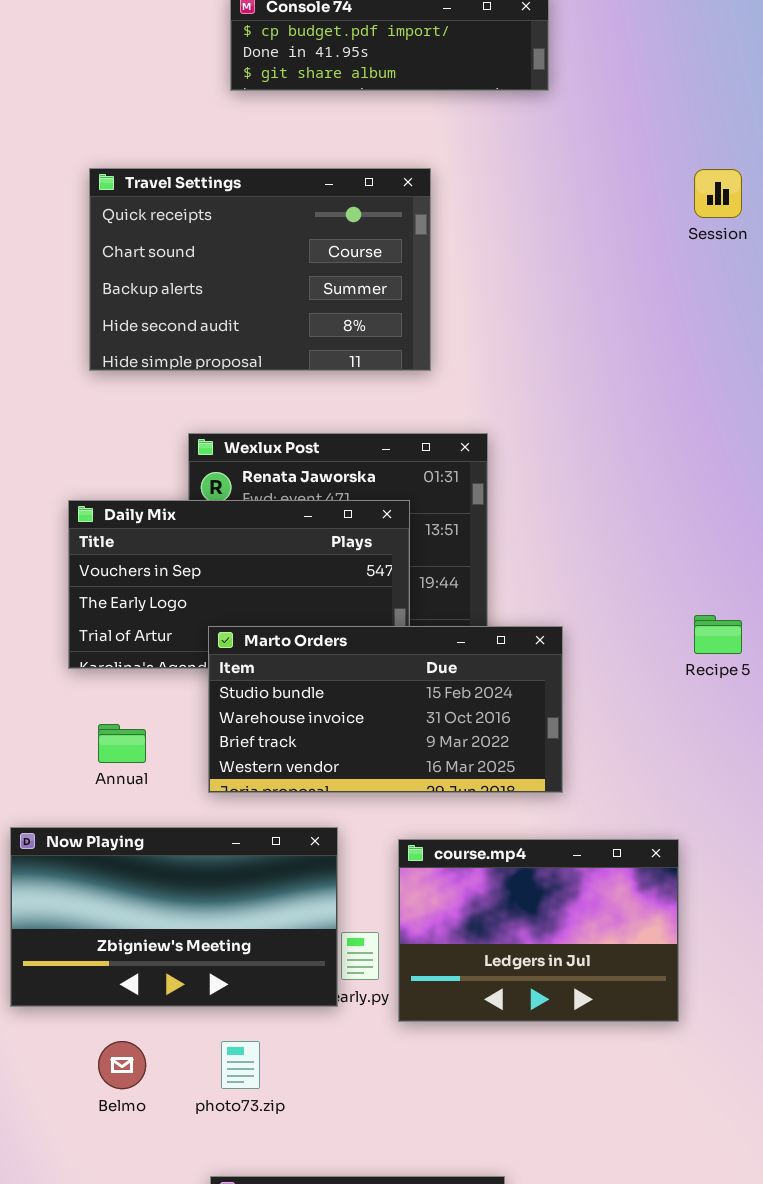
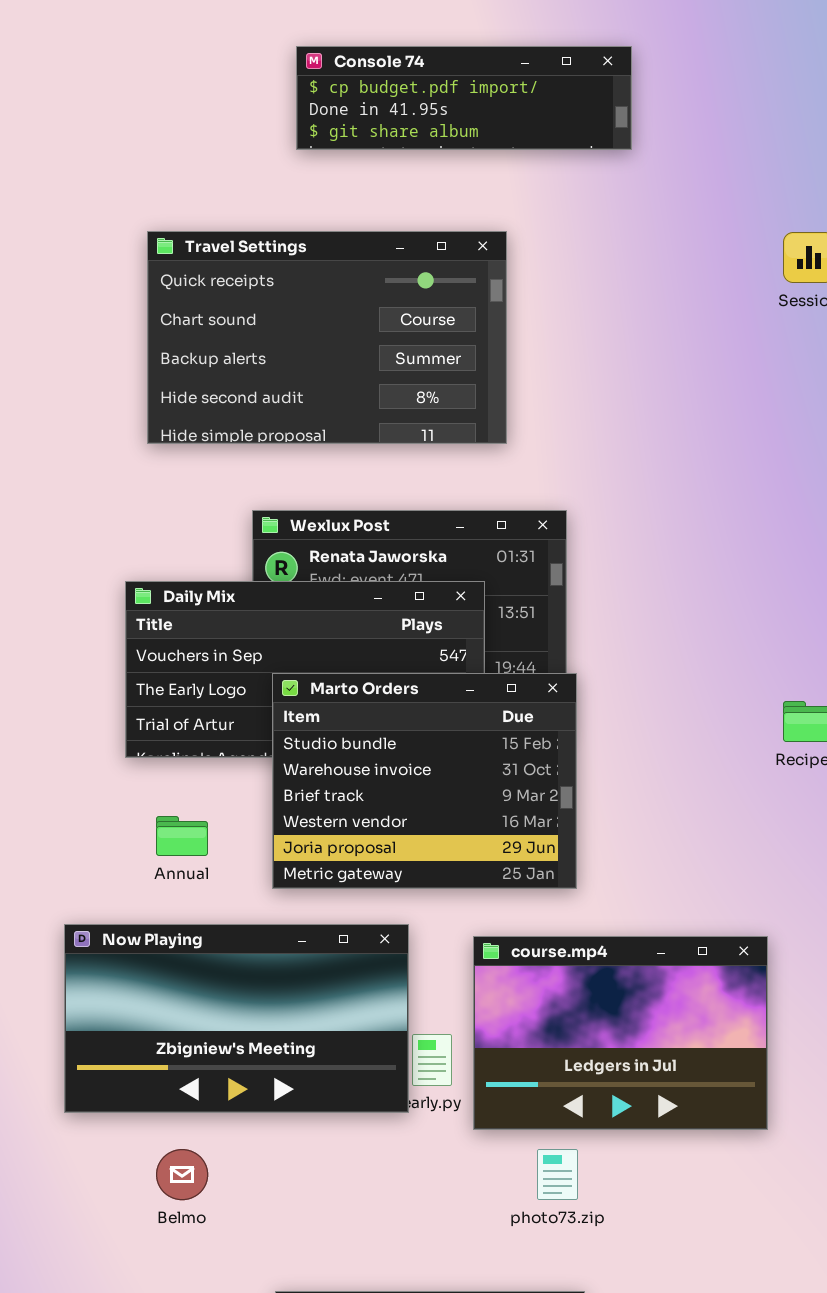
Marto Orders: [208,626,563,793] -> [272,673,577,889], resized
photo73.zip: [221,1041,260,1089] -> [537,1149,578,1200], moved

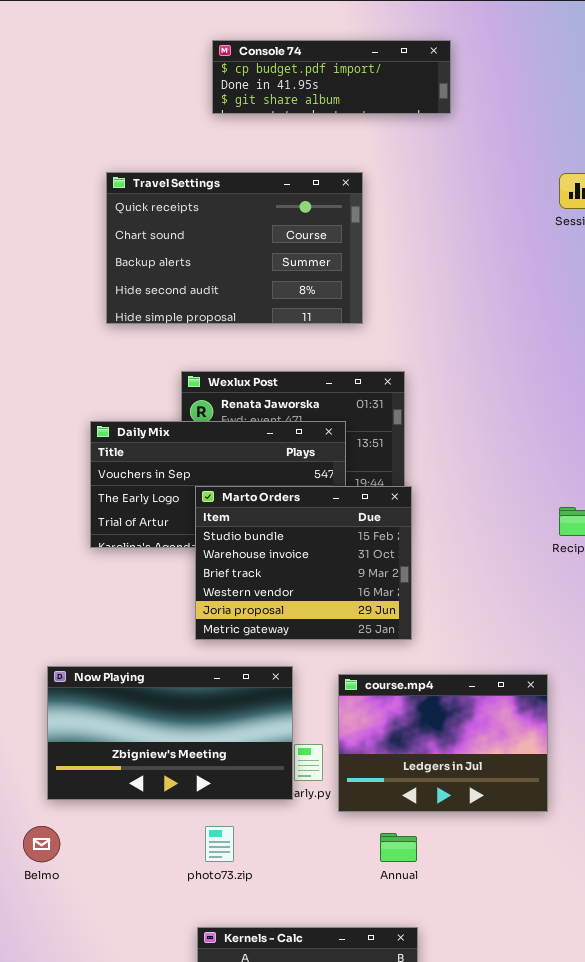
Annual: [156,816,208,856] -> [380,833,417,862], moved
Belmo: [156,1149,208,1200] -> [23,826,60,862], moved
photo73.zip: [537,1149,578,1200] -> [205,826,234,862], moved

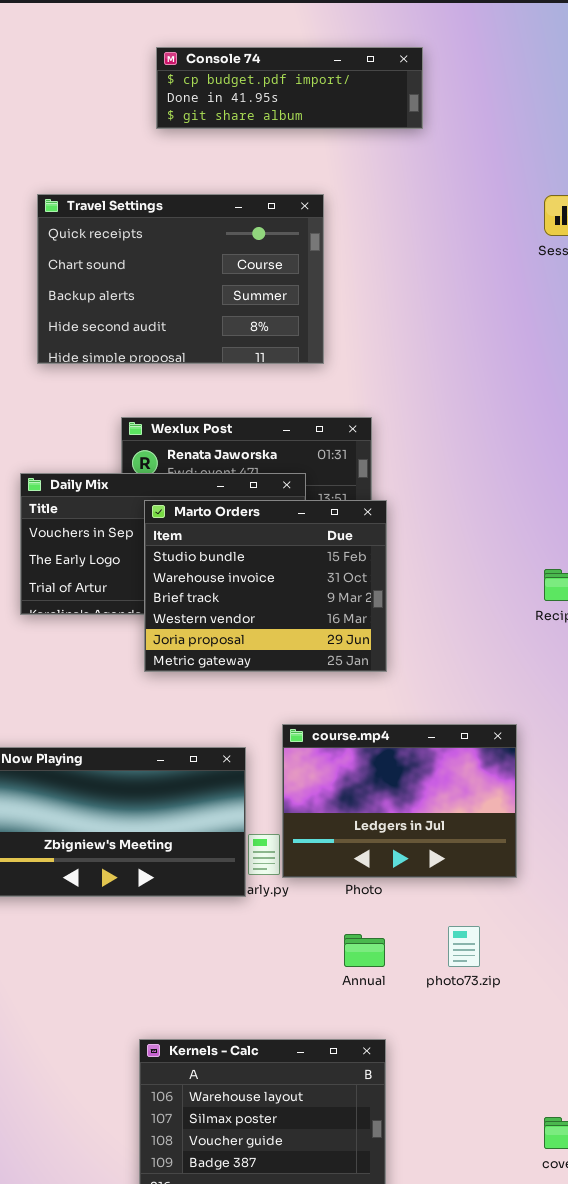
Marto Orders: [195,486,412,640] -> [144,500,387,672], moved
course.mp4: [338,674,548,812] -> [282,724,517,878], moved
photo73.zip: [205,826,234,862] -> [448,926,480,967], moved

